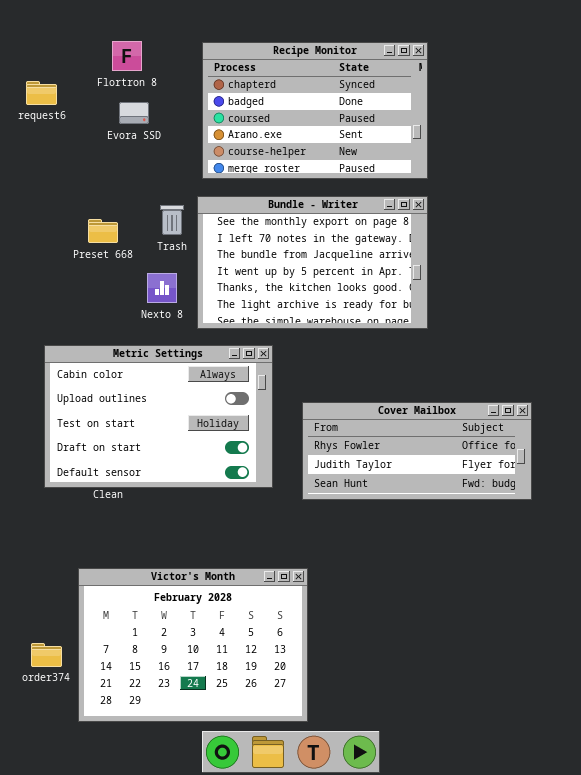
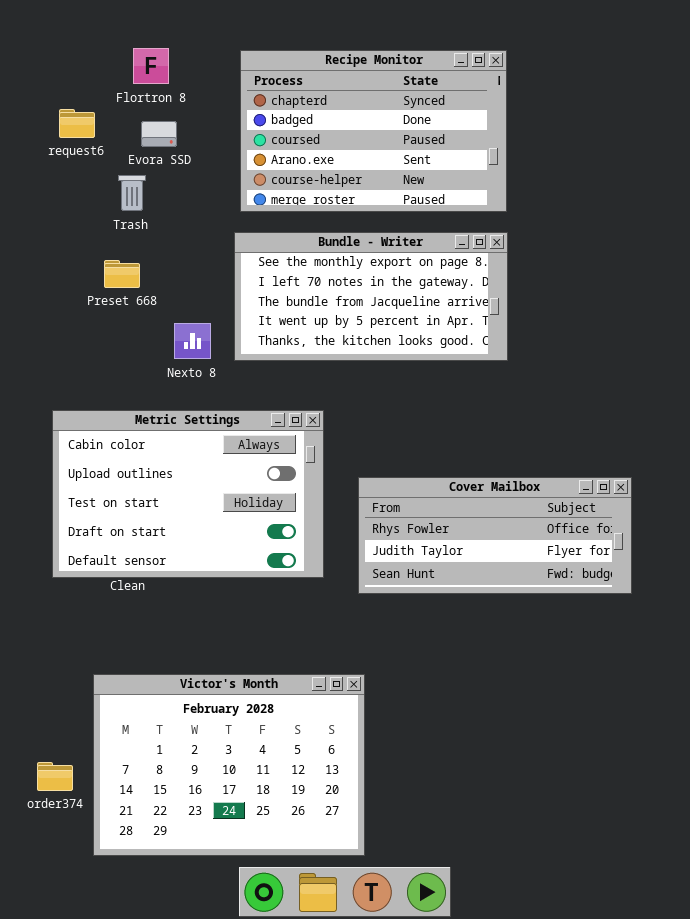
request6: [26,81,57,105] -> [59,109,95,138], moved
Bundle - Writer: [197,196,428,329] -> [234,232,508,361], resized
Trash: [160,205,184,235] -> [118,175,146,211], moved

